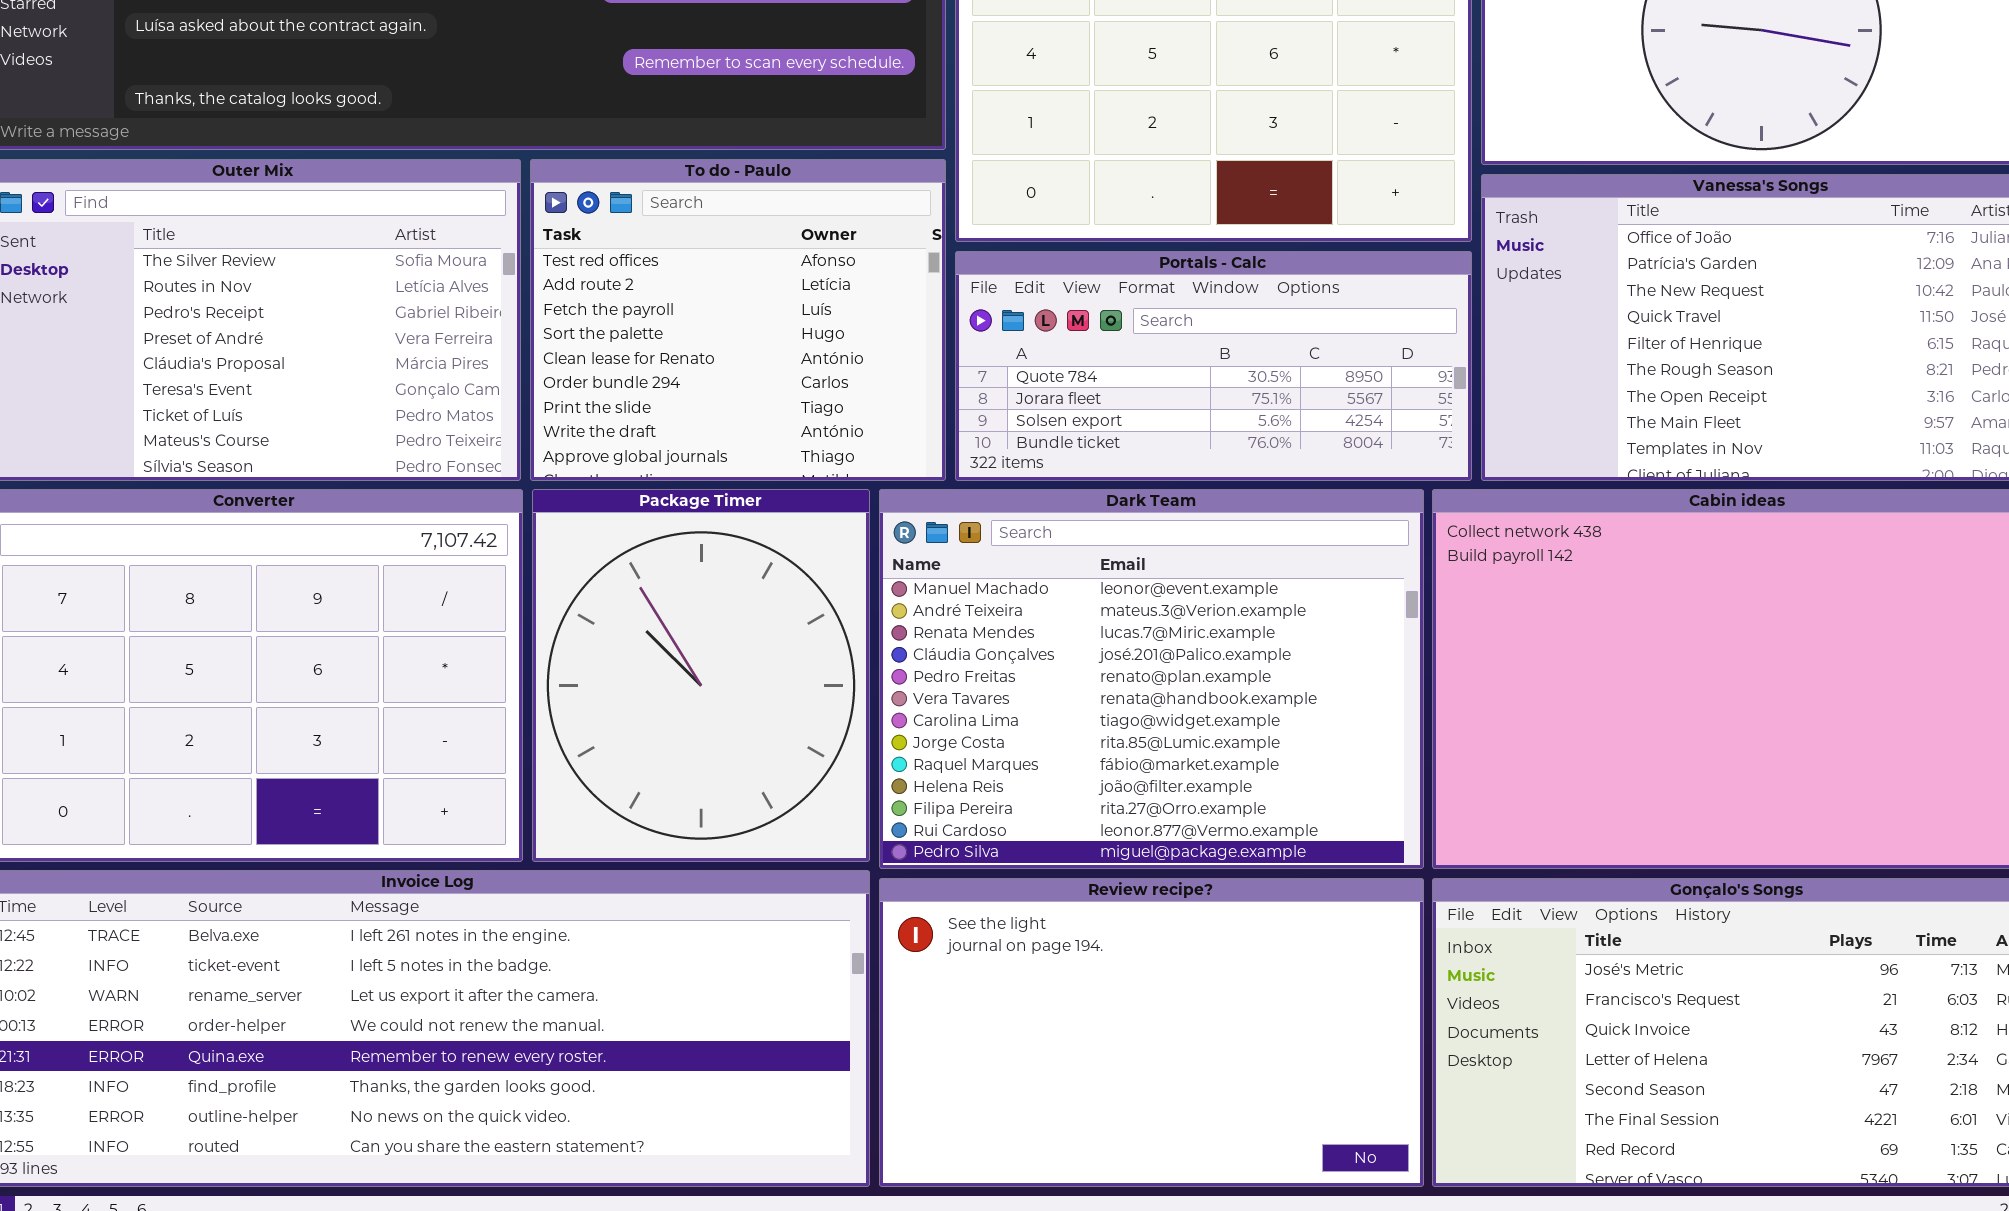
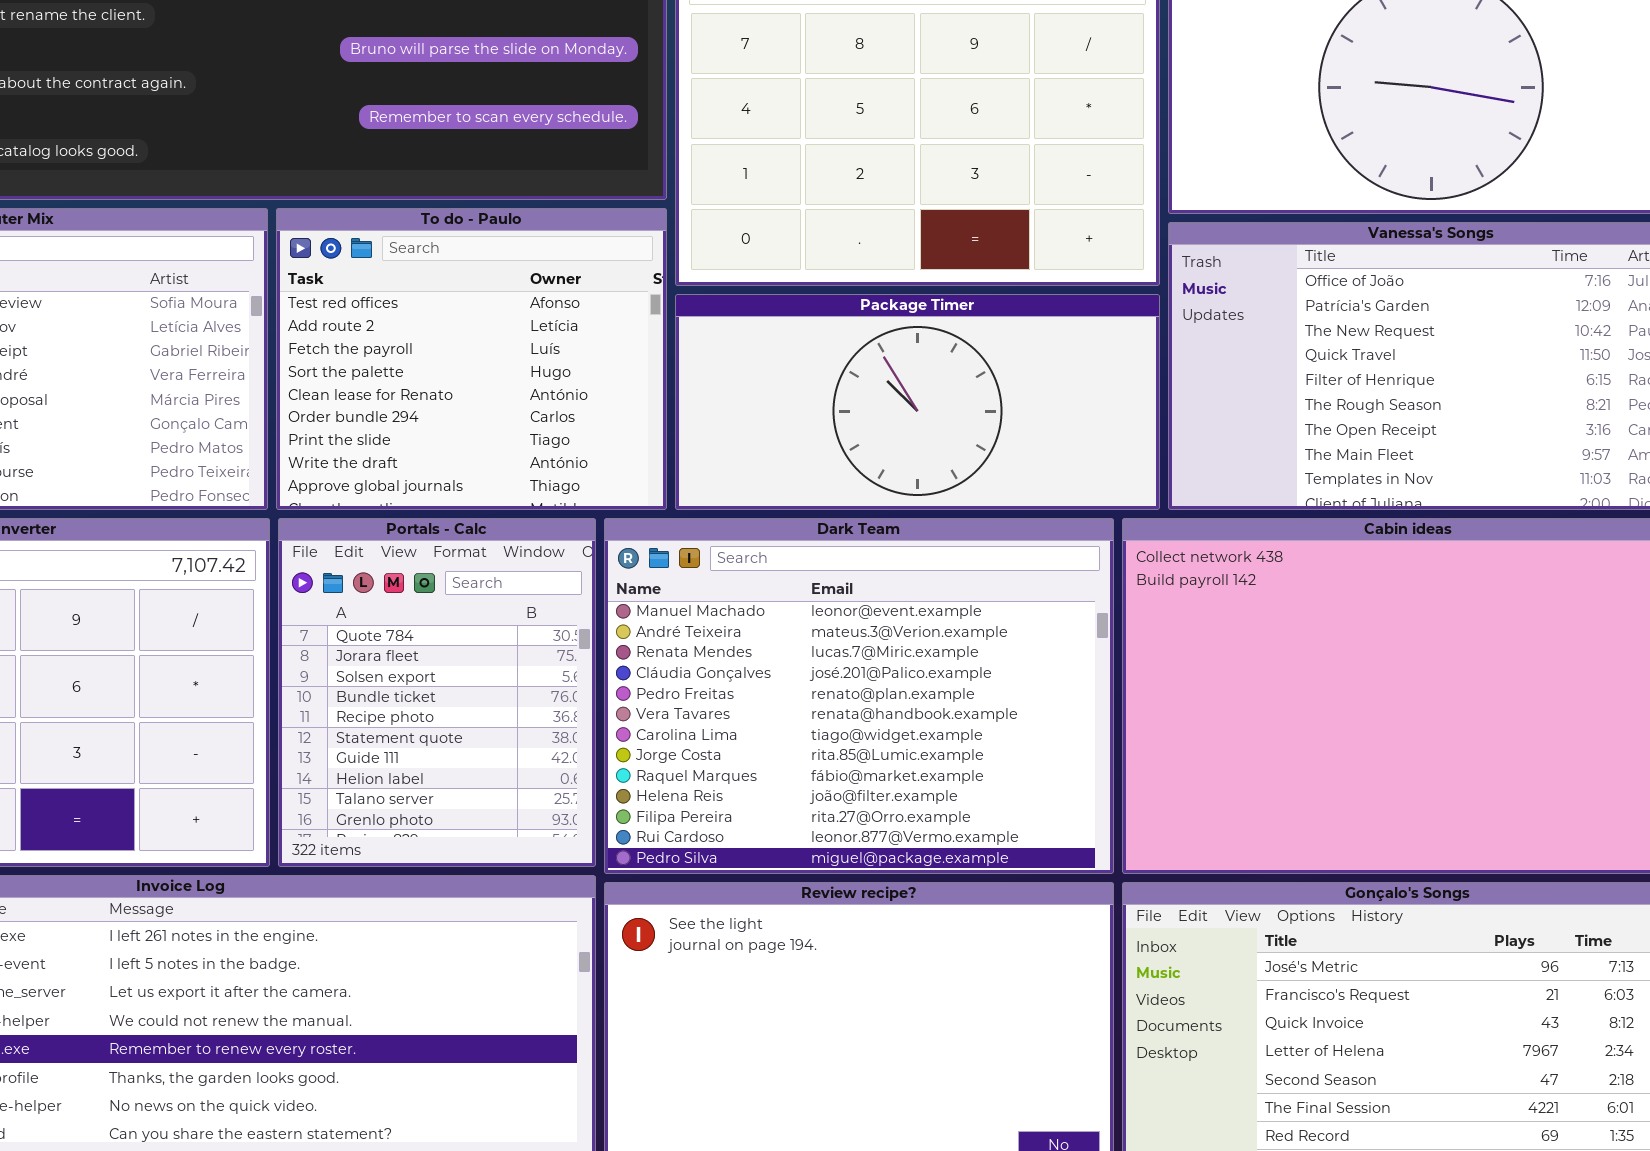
Portals - Calc: [955,251,1472,481] -> [278,518,596,867], moved, resized
Package Timer: [532,489,870,862] -> [675,294,1160,510], moved, resized

